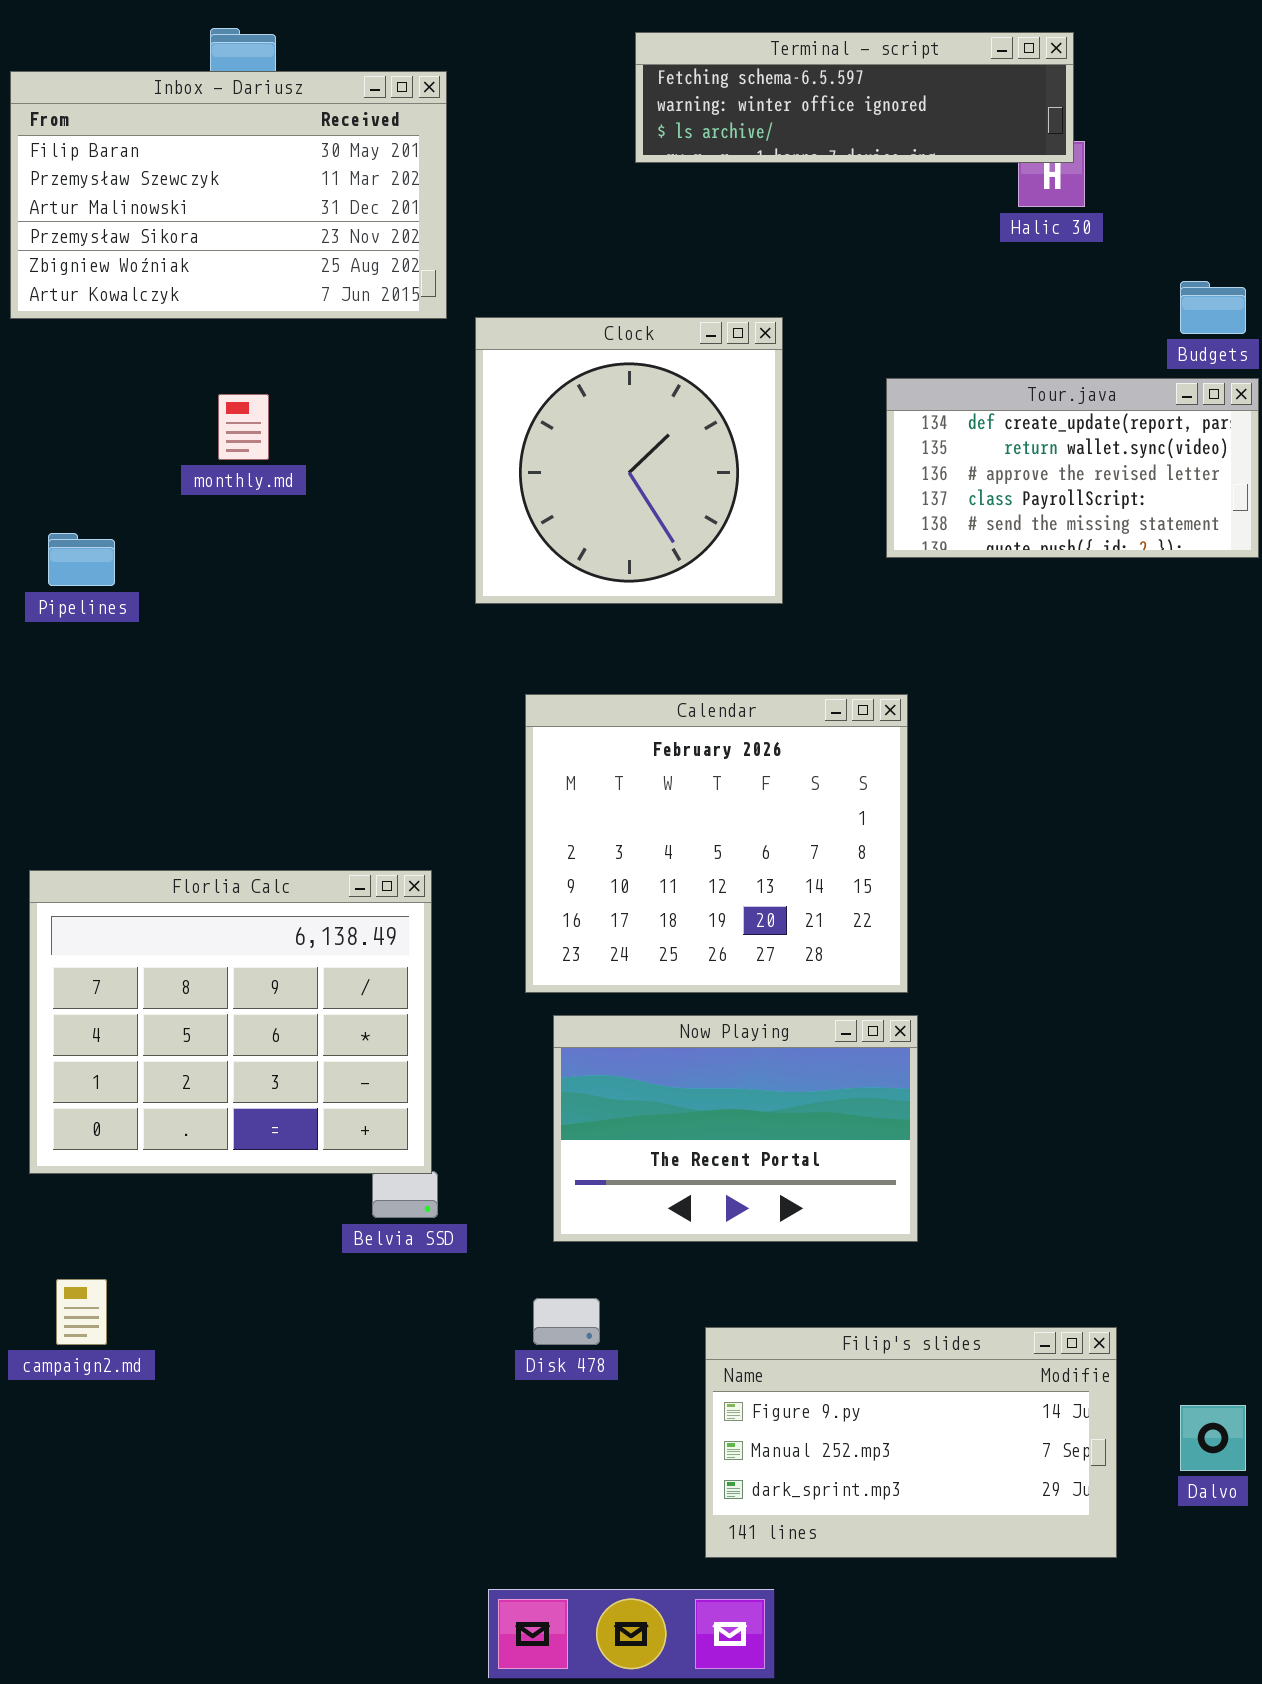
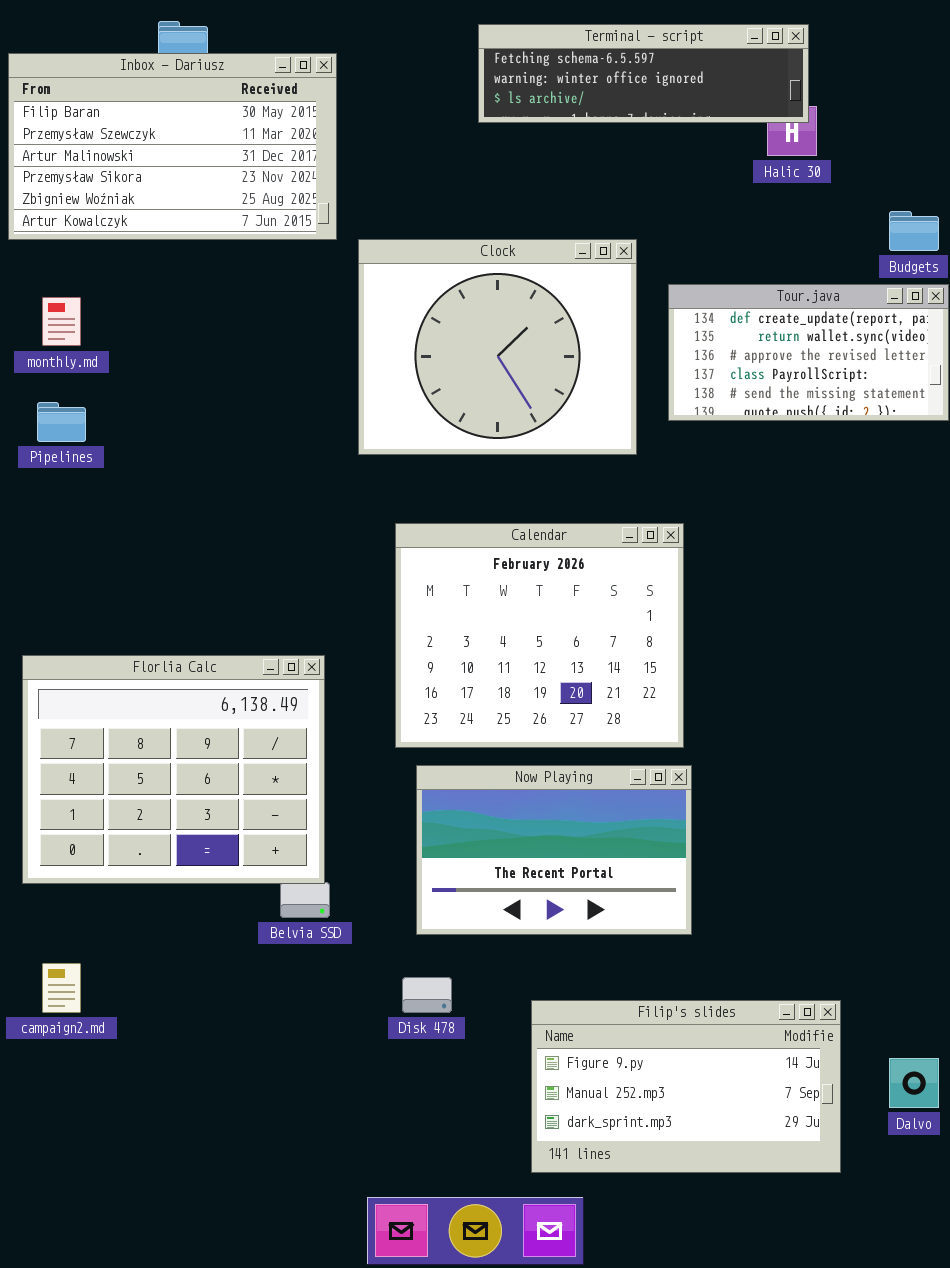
Clock: [475,317,783,604] -> [358,239,637,455], resized
monthly.md: [218,394,269,460] -> [42,297,81,346], moved

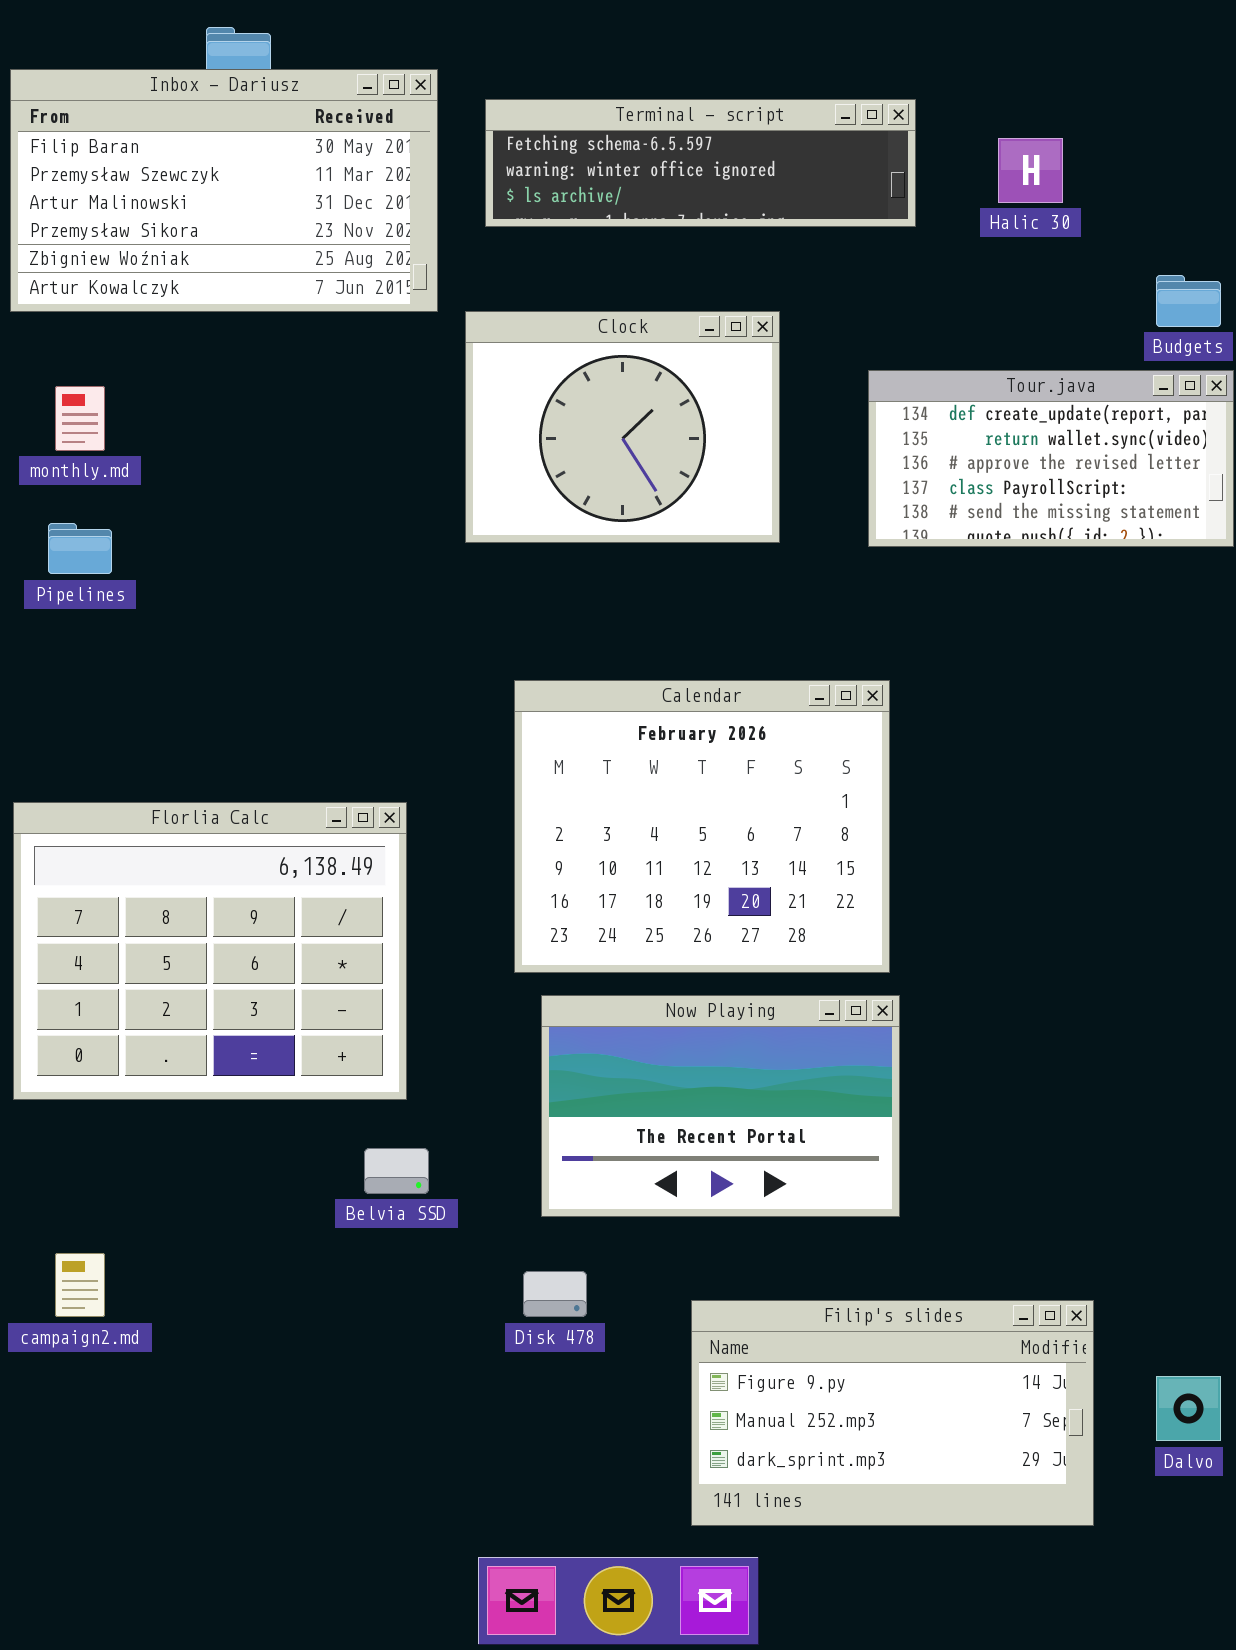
Terminal - script: [478,24,809,123] -> [485,99,916,227], moved
Clock: [358,239,637,455] -> [465,311,780,543], resized
Florlia Calc: [22,655,325,884] -> [13,802,407,1100], moved

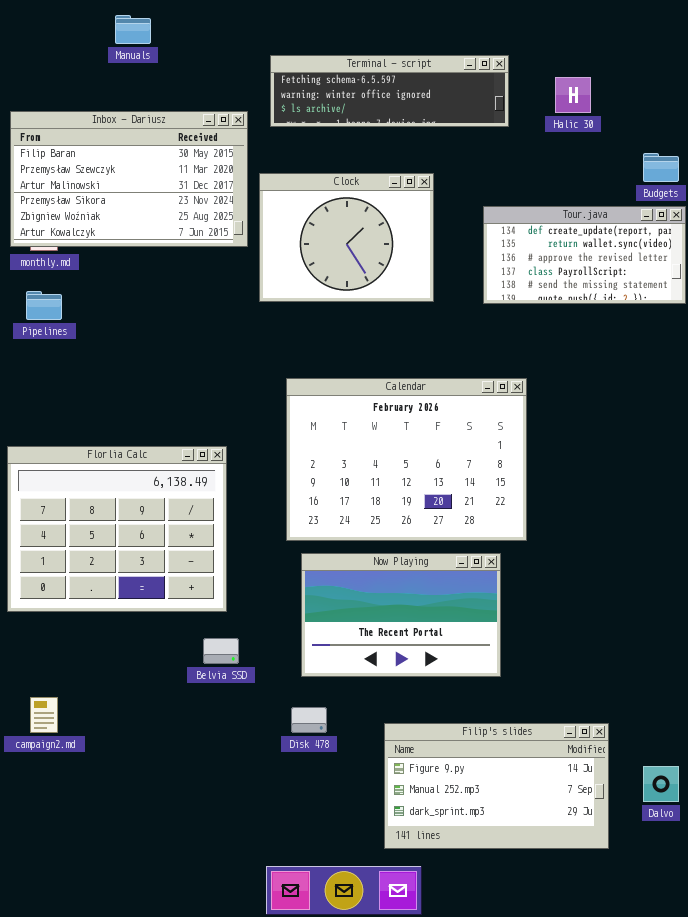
Inbox - Dariusz: [10,69,438,312] -> [10,111,248,247], moved
Calendar: [514,680,890,973] -> [286,378,527,541], resized

